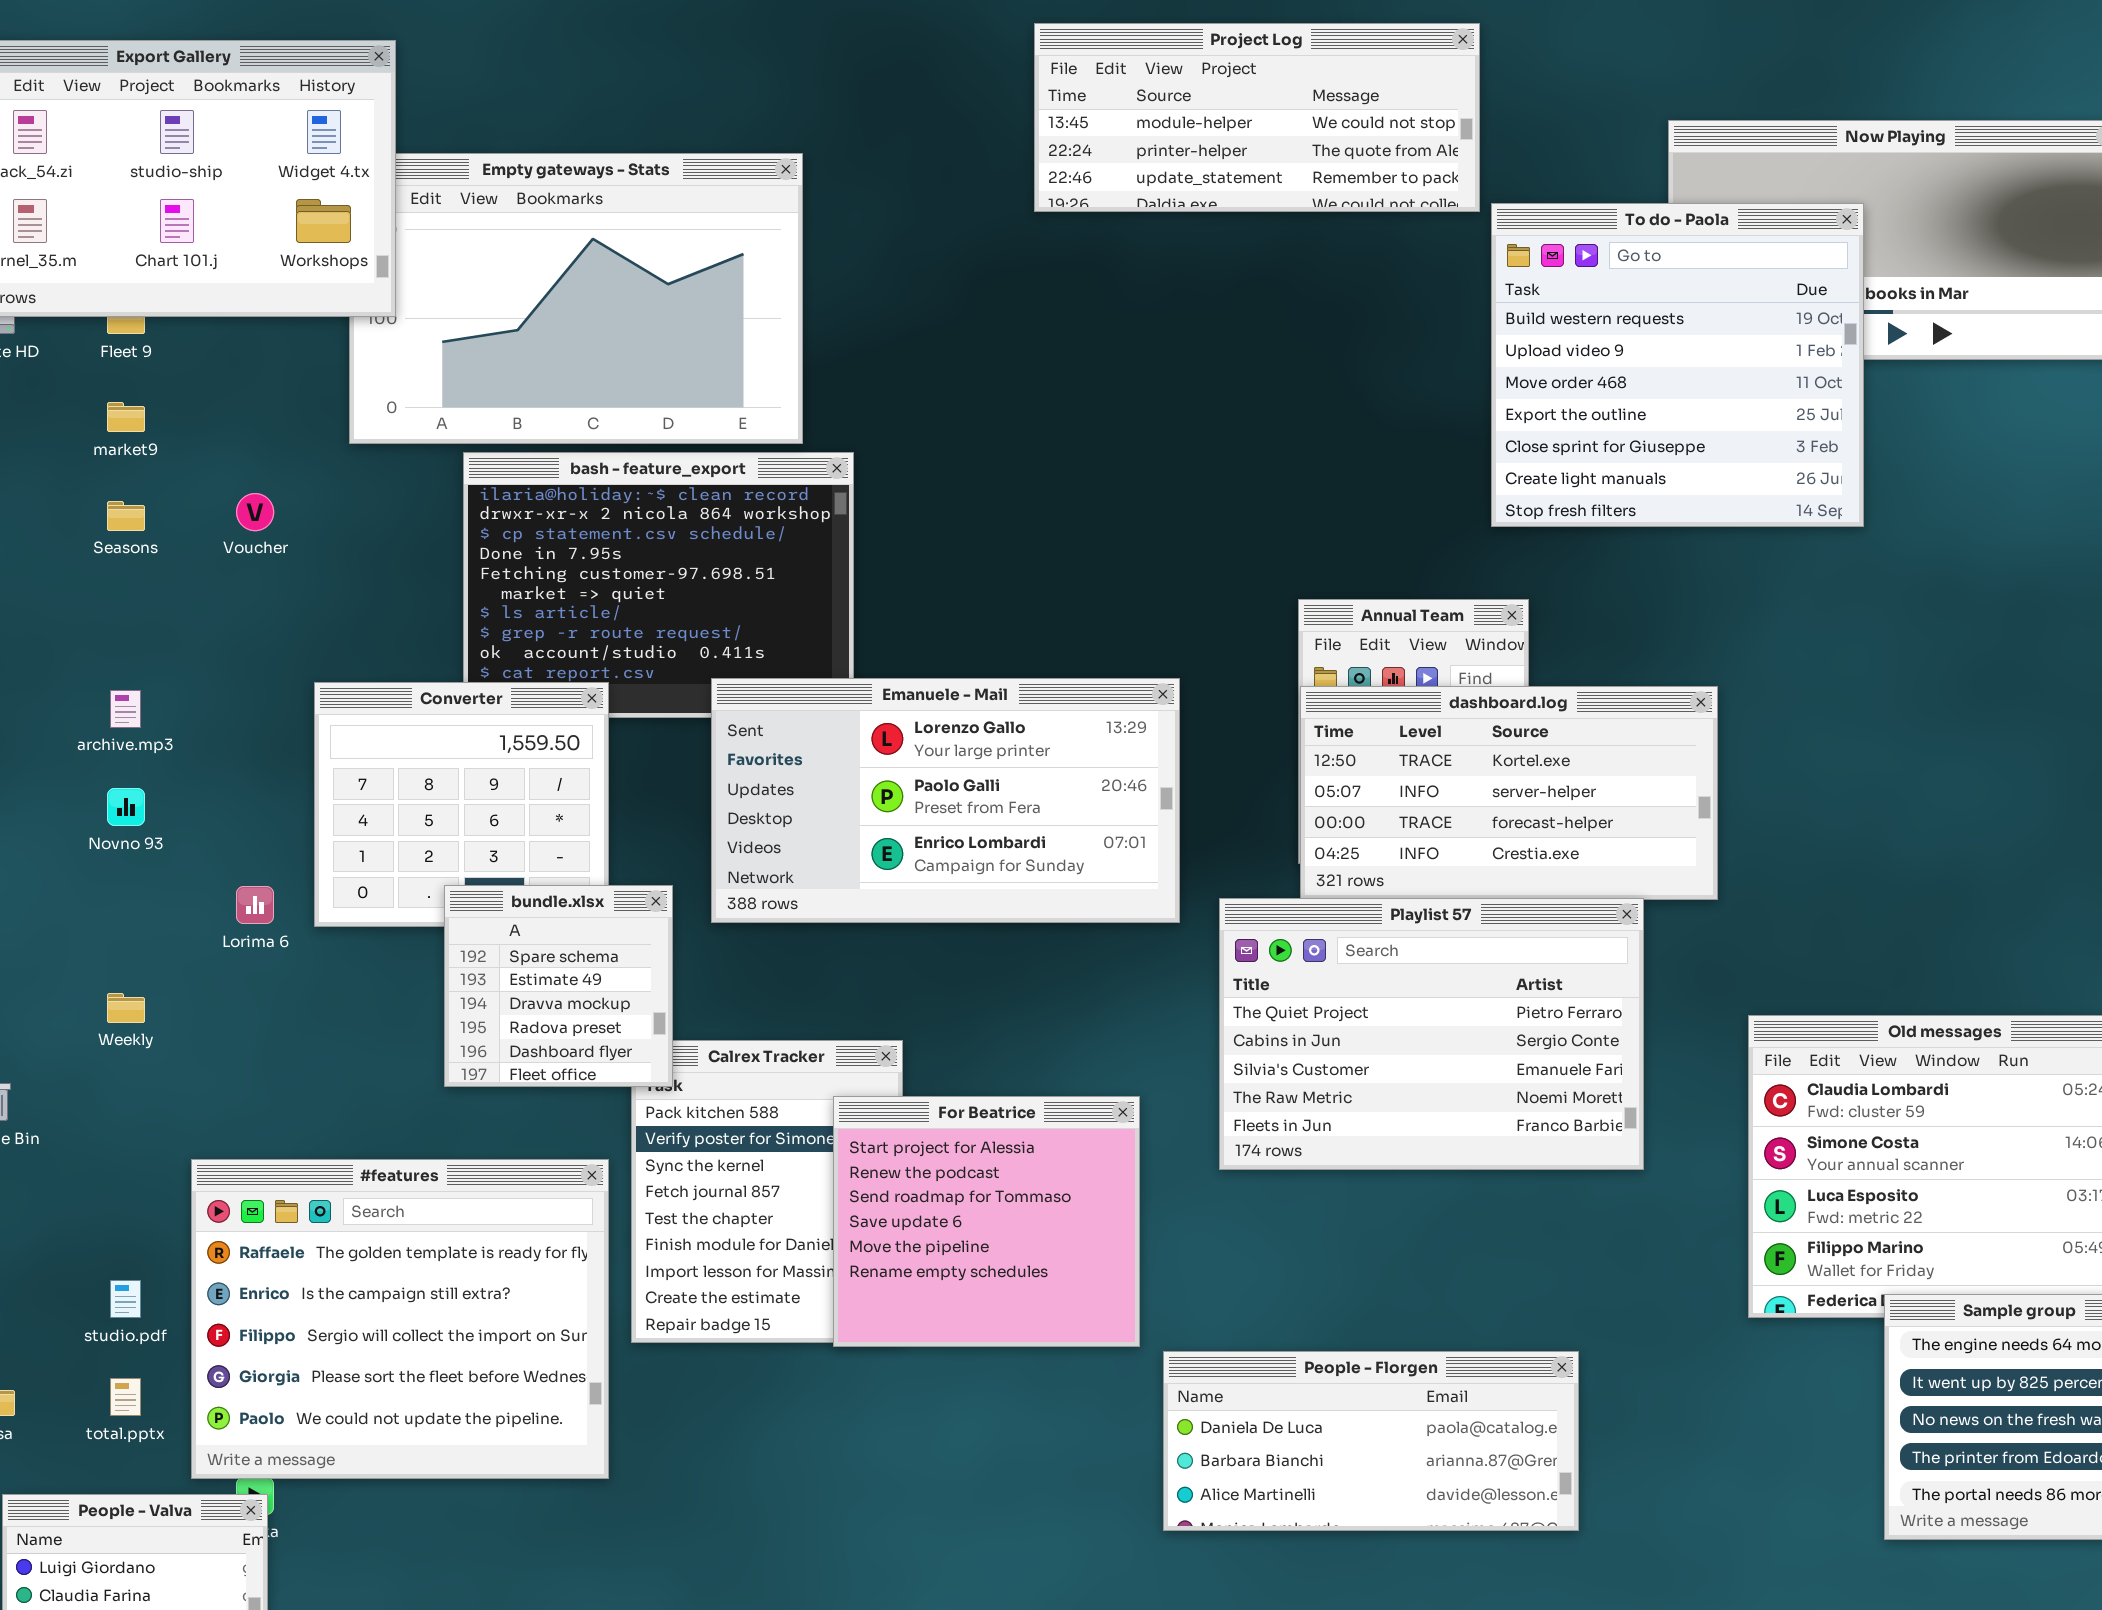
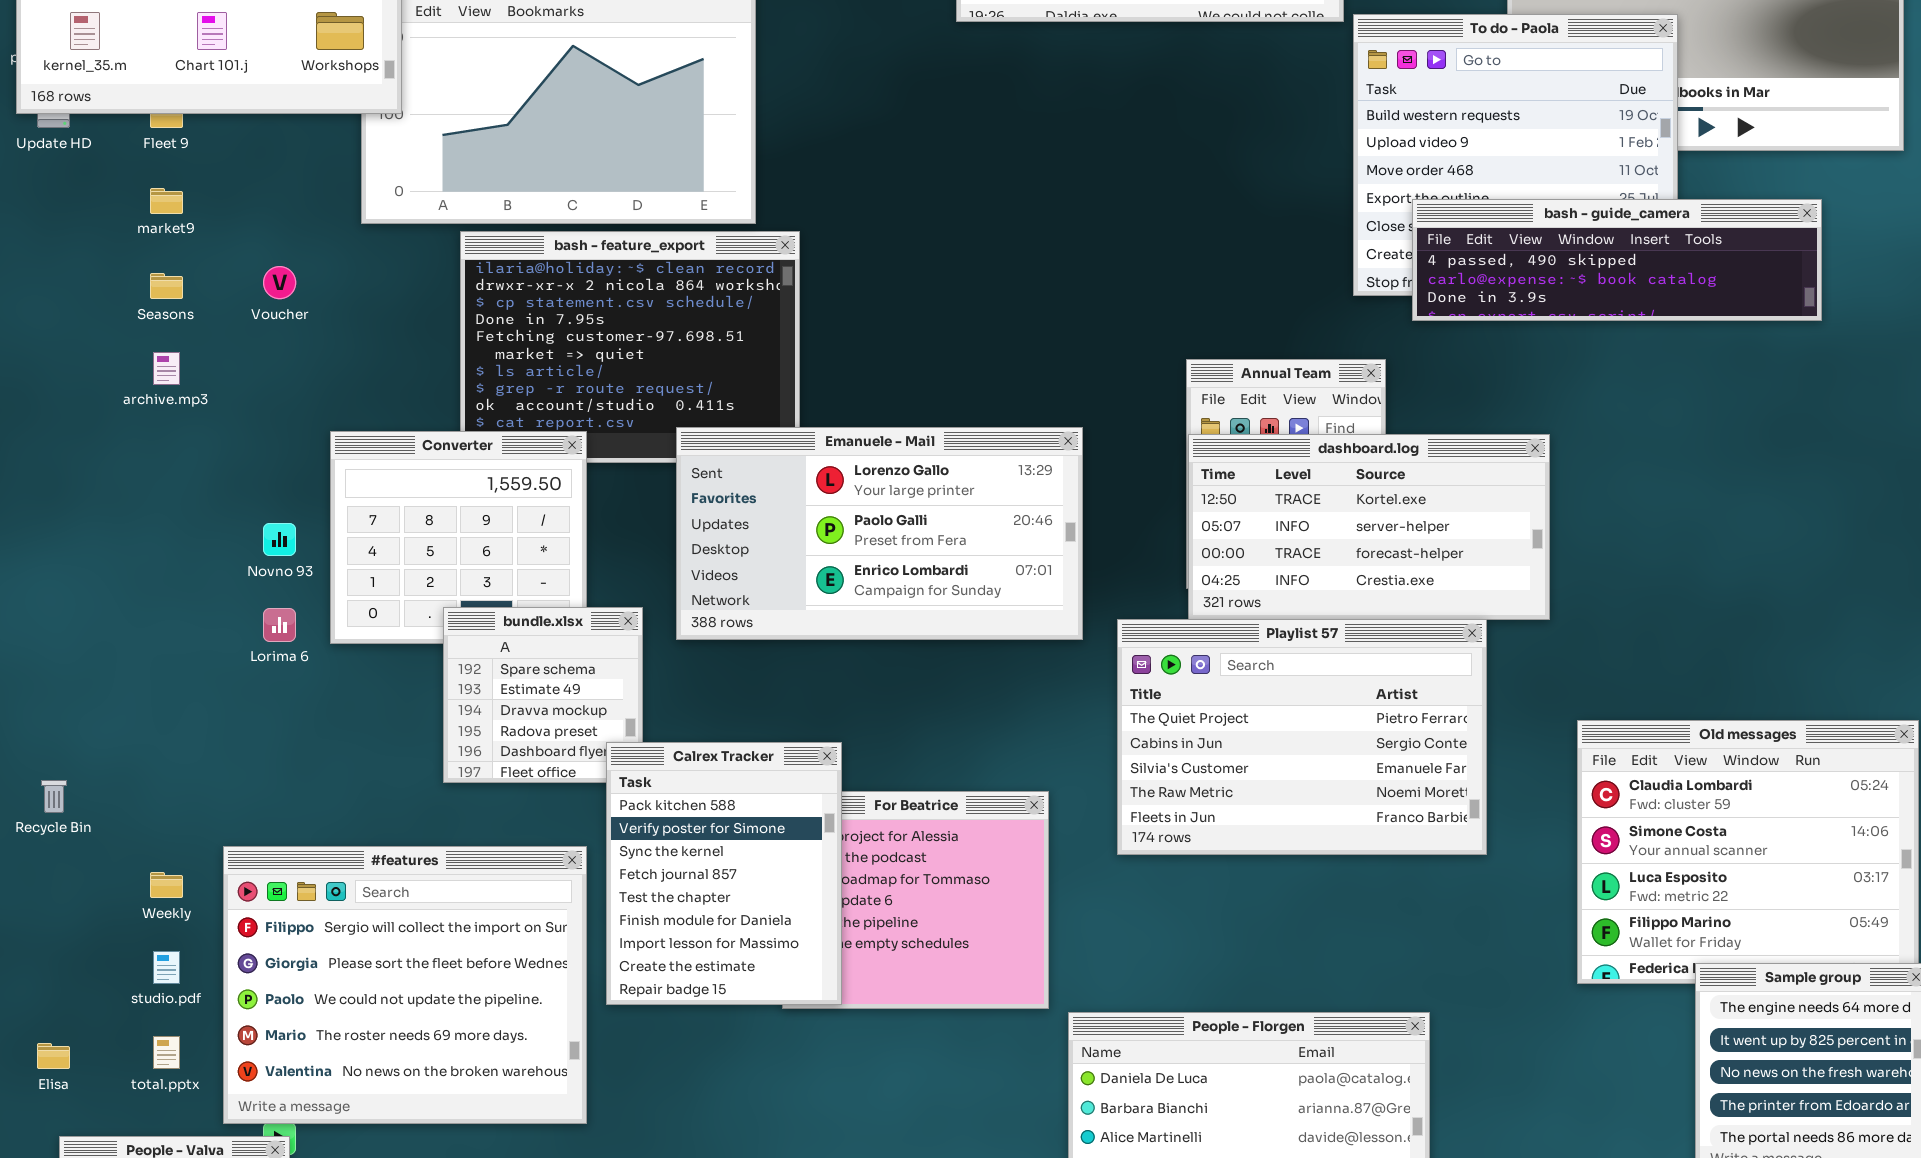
bash - guide_camera: none -> [1412,199,1822,321], opened
archive.mp3: [110,690,141,728] -> [153,352,180,385], moved
Novno 93: [107,788,145,826] -> [263,523,296,556], moved
Weekly: [107,993,145,1023] -> [150,872,183,898], moved
Calrex Tracker: [631,1040,903,1343] -> [606,742,842,1005], raised
#features: [191,1159,609,1479] -> [223,846,587,1124], scrolled down 2 rows

